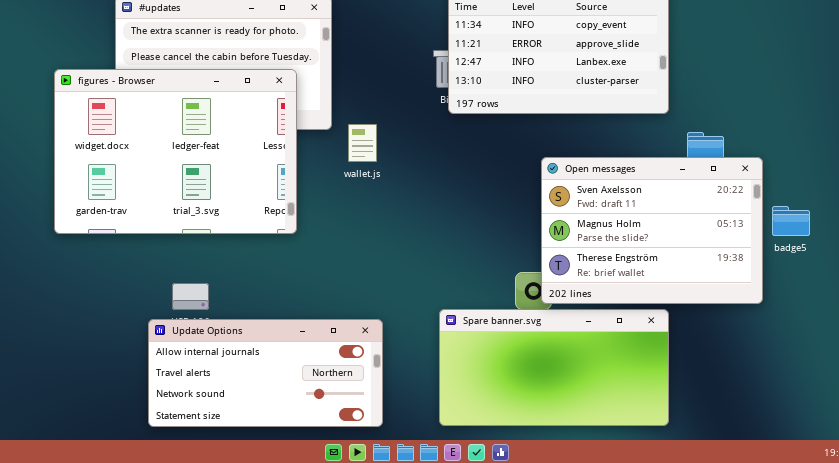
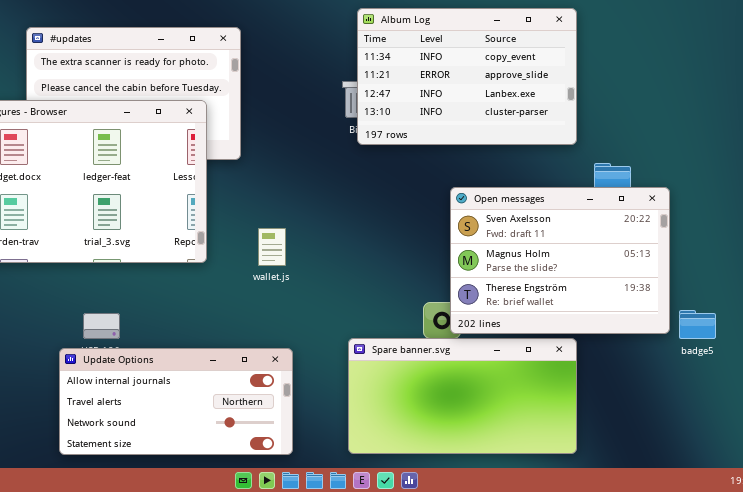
wallet.js: [348,124,377,162] -> [258,228,286,266], moved
badge5: [772,206,810,236] -> [679,310,716,339], moved

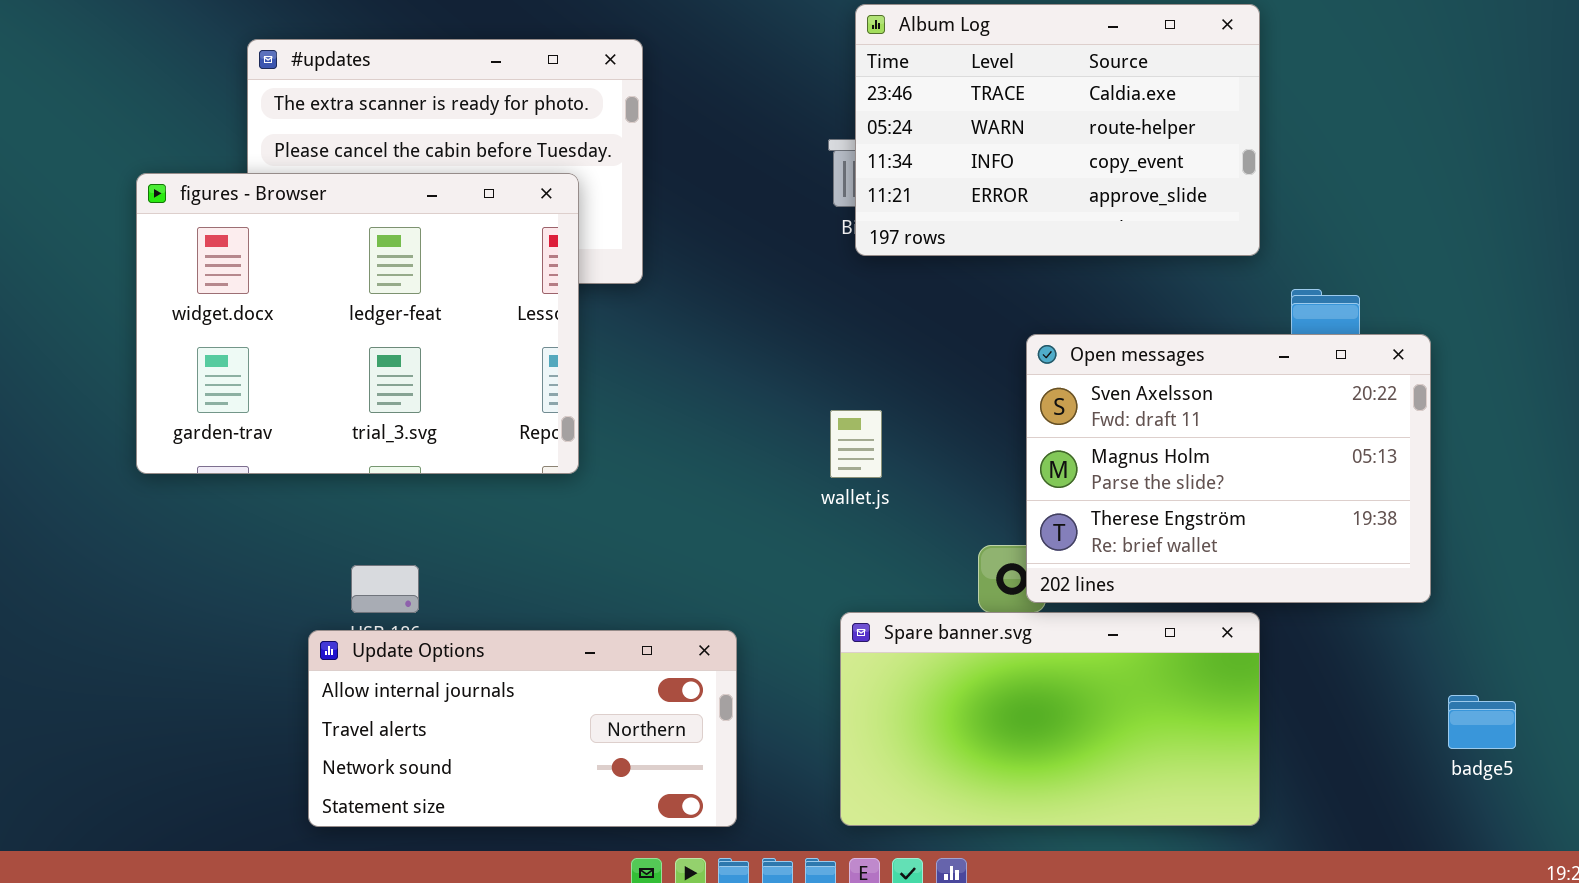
Album Log: [357,8,577,145] -> [855,4,1260,256], scrolled up 2 rows
wallet.js: [258,228,286,266] -> [830,410,882,478], moved
badge5: [679,310,716,339] -> [1448,695,1516,749], moved

